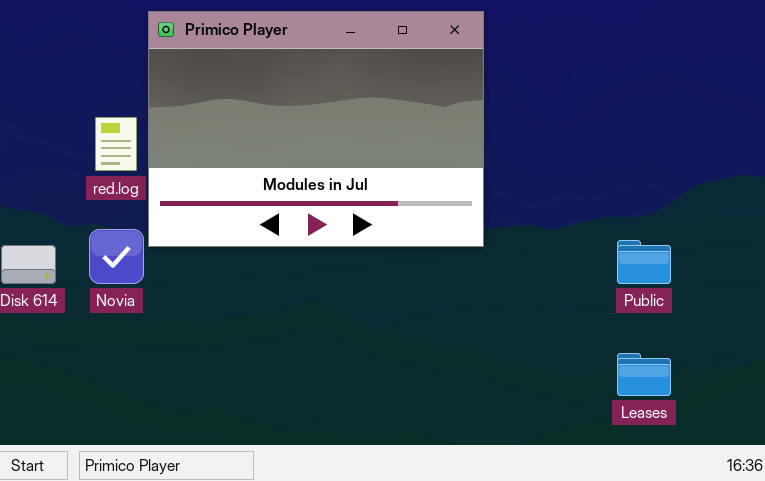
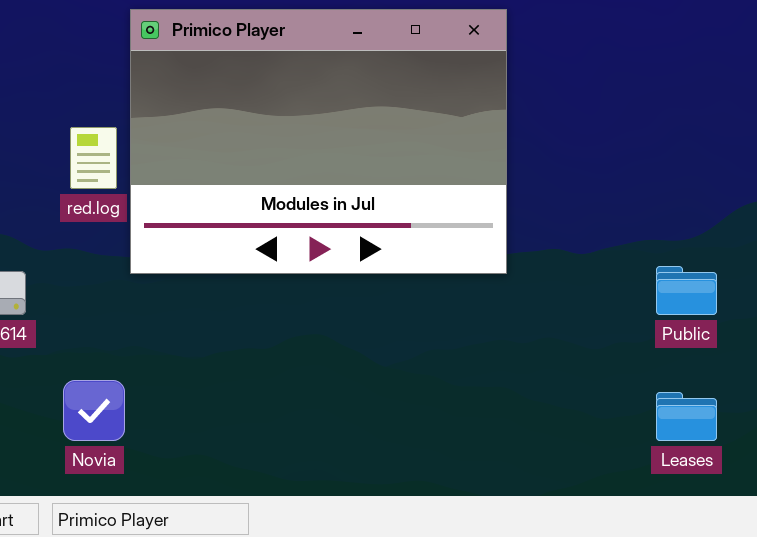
Novia: [89,229,144,284] -> [63,380,125,441], moved

